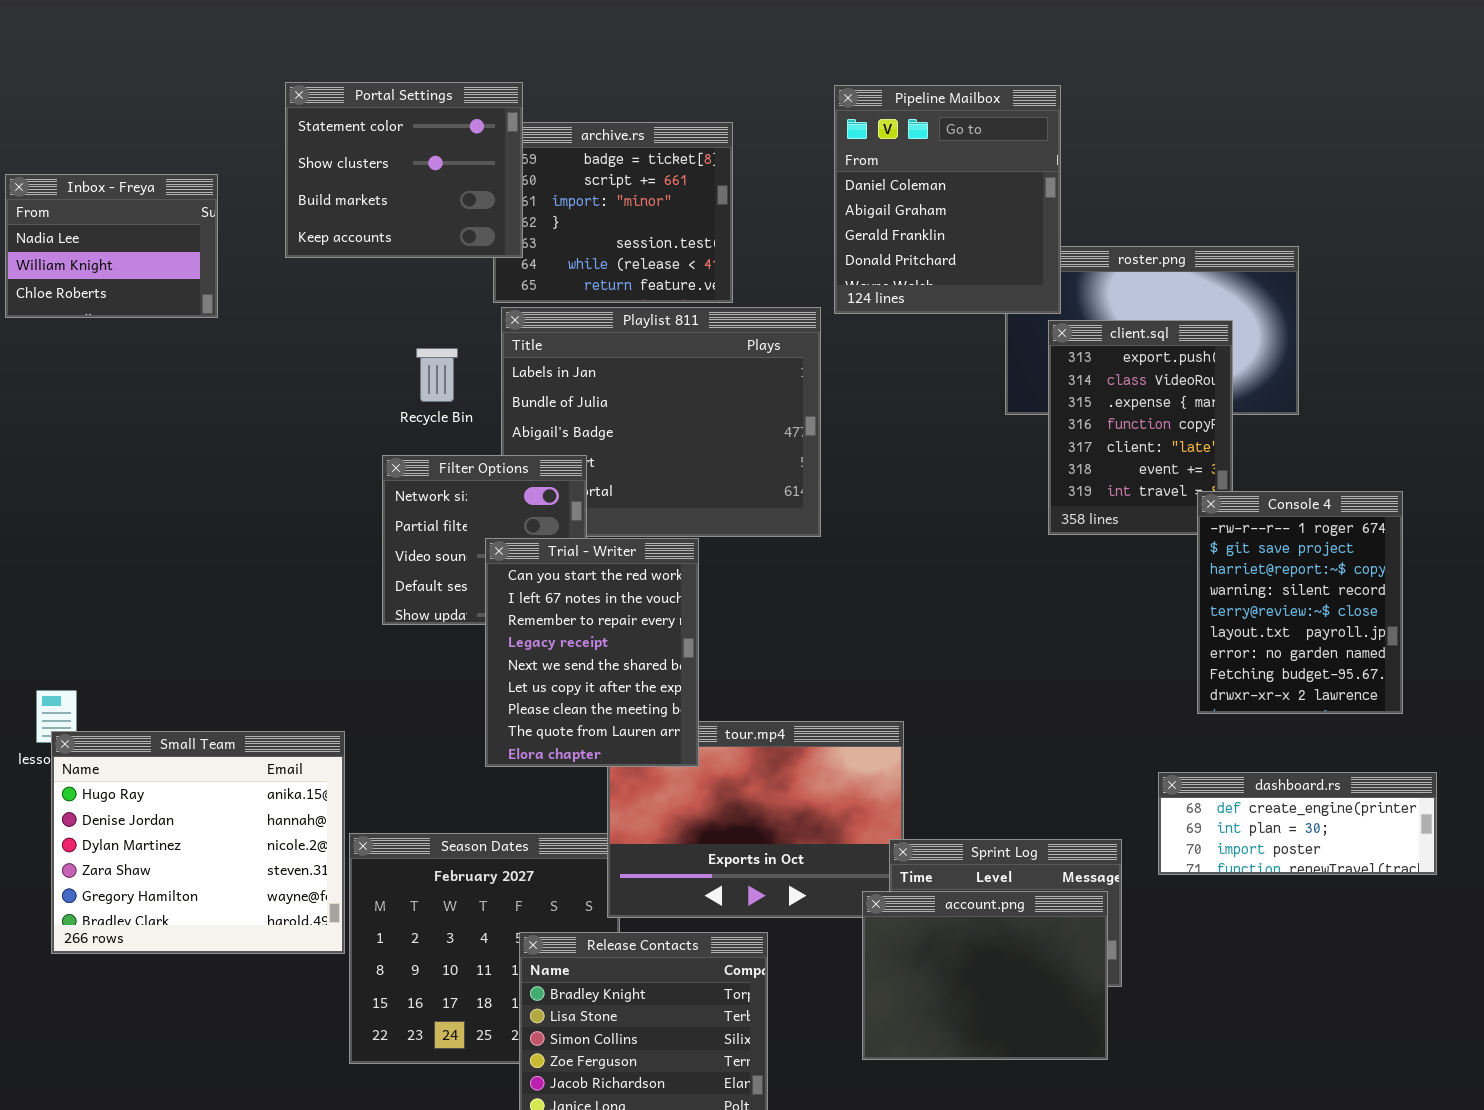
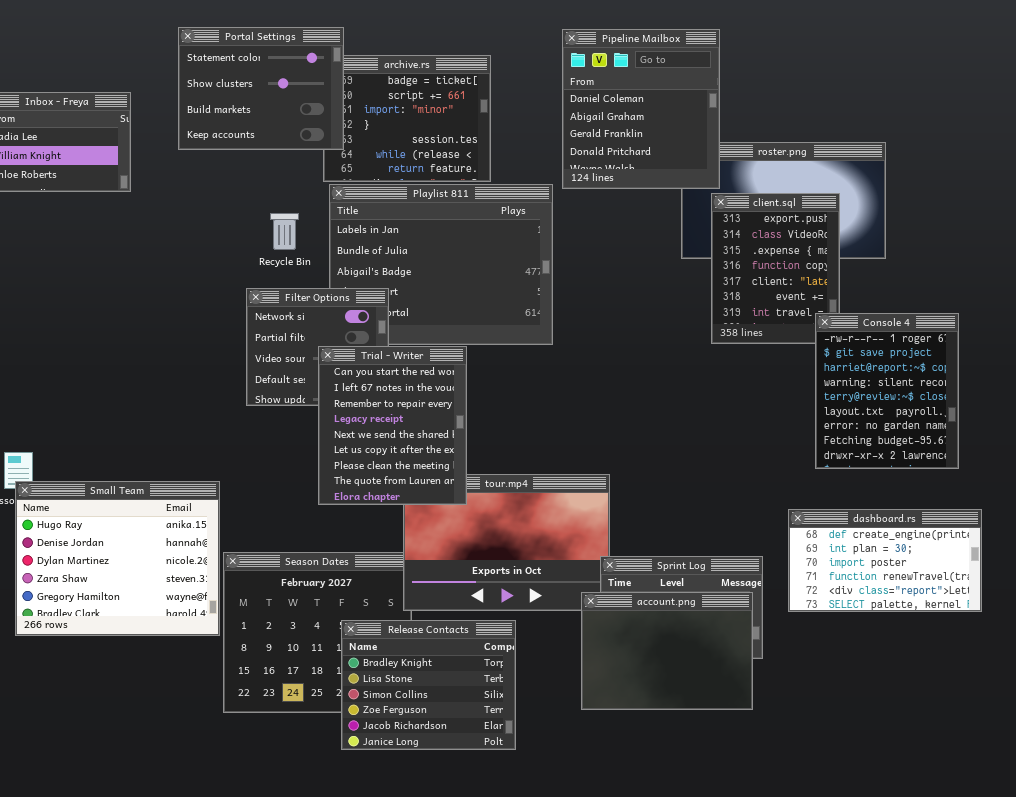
dashboard.rs: [1158,772,1437,875] -> [788,509,982,612], resized

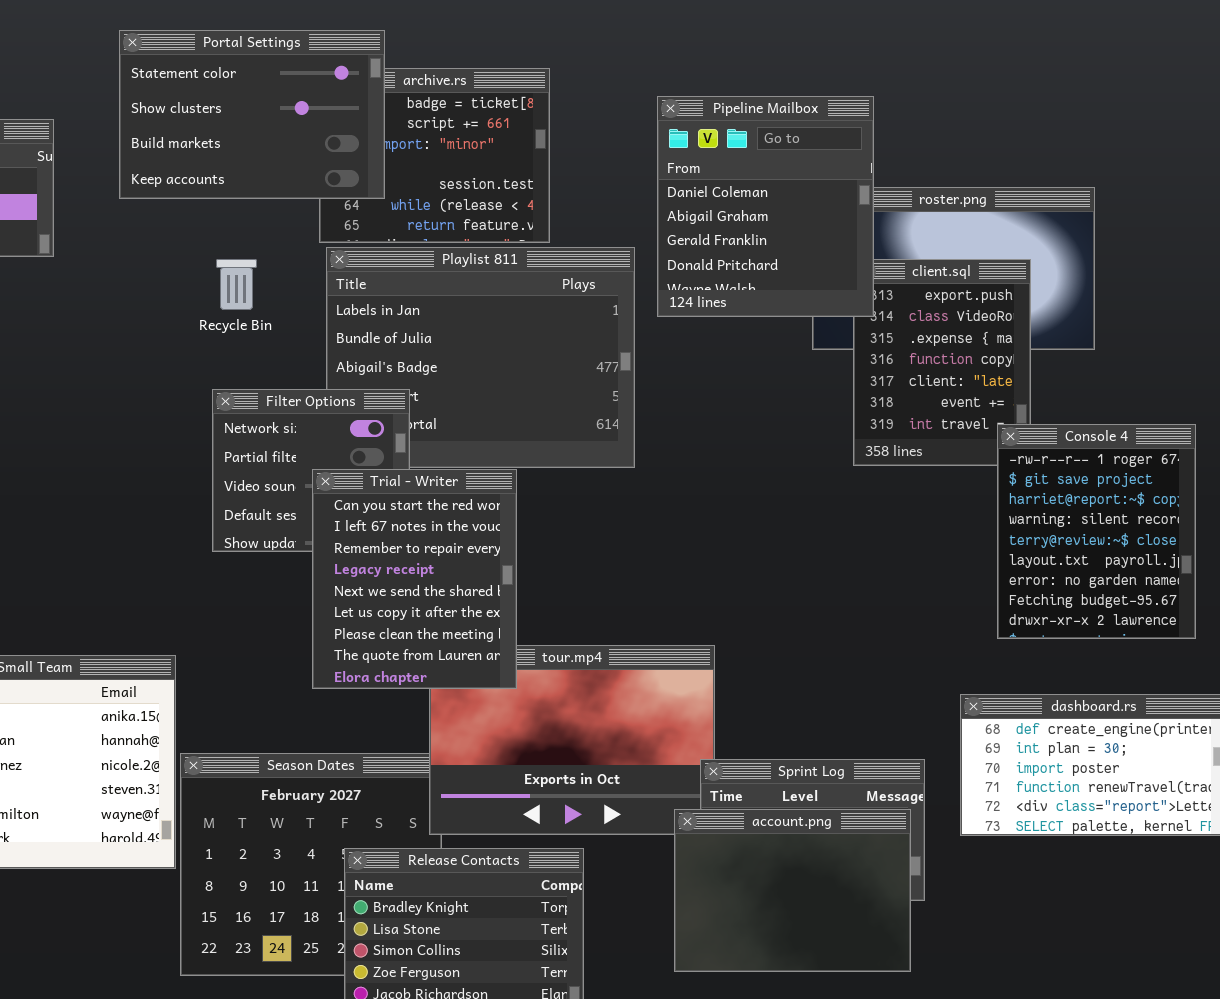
Portal Settings: [178,27,344,150] -> [119,30,385,199], resized
Pipeline Mailbox: [562,29,720,189] -> [657,96,874,317], moved
Recycle Bin: [270,213,299,250] -> [216,259,257,310], moved

